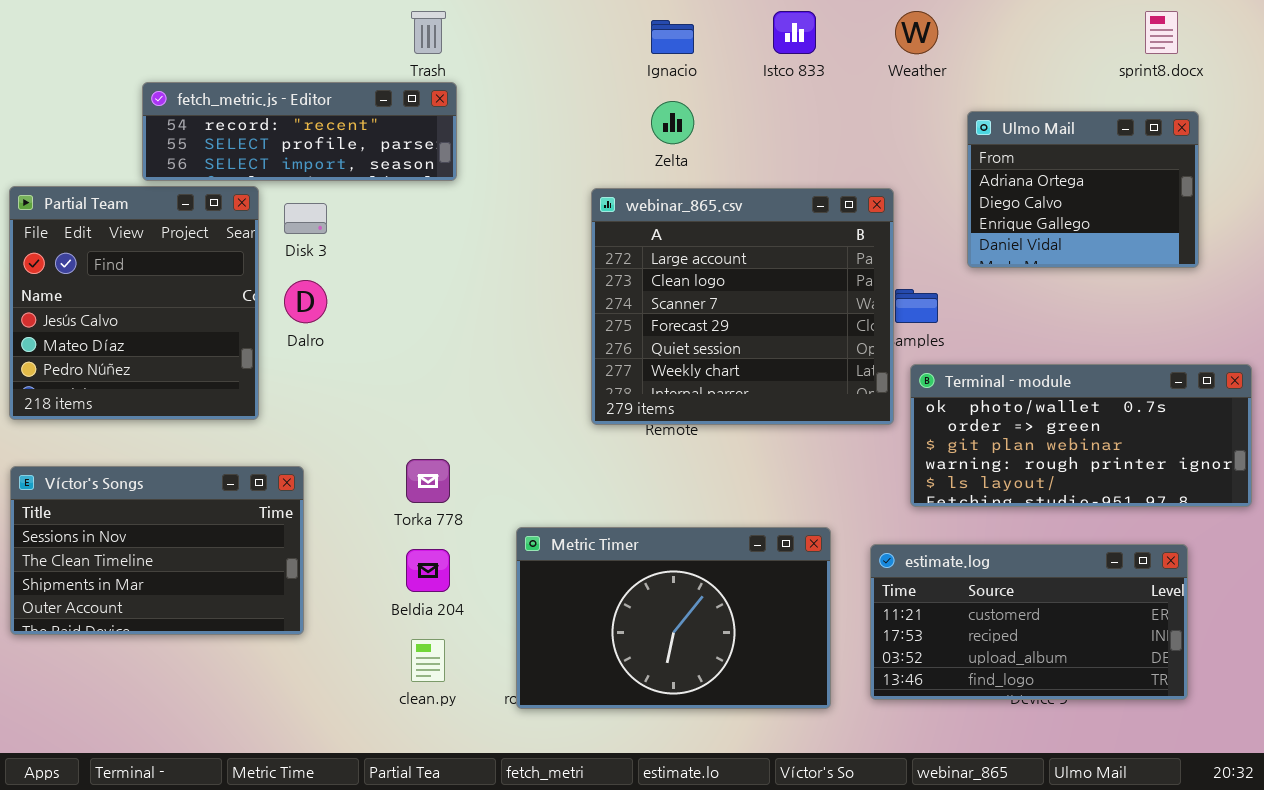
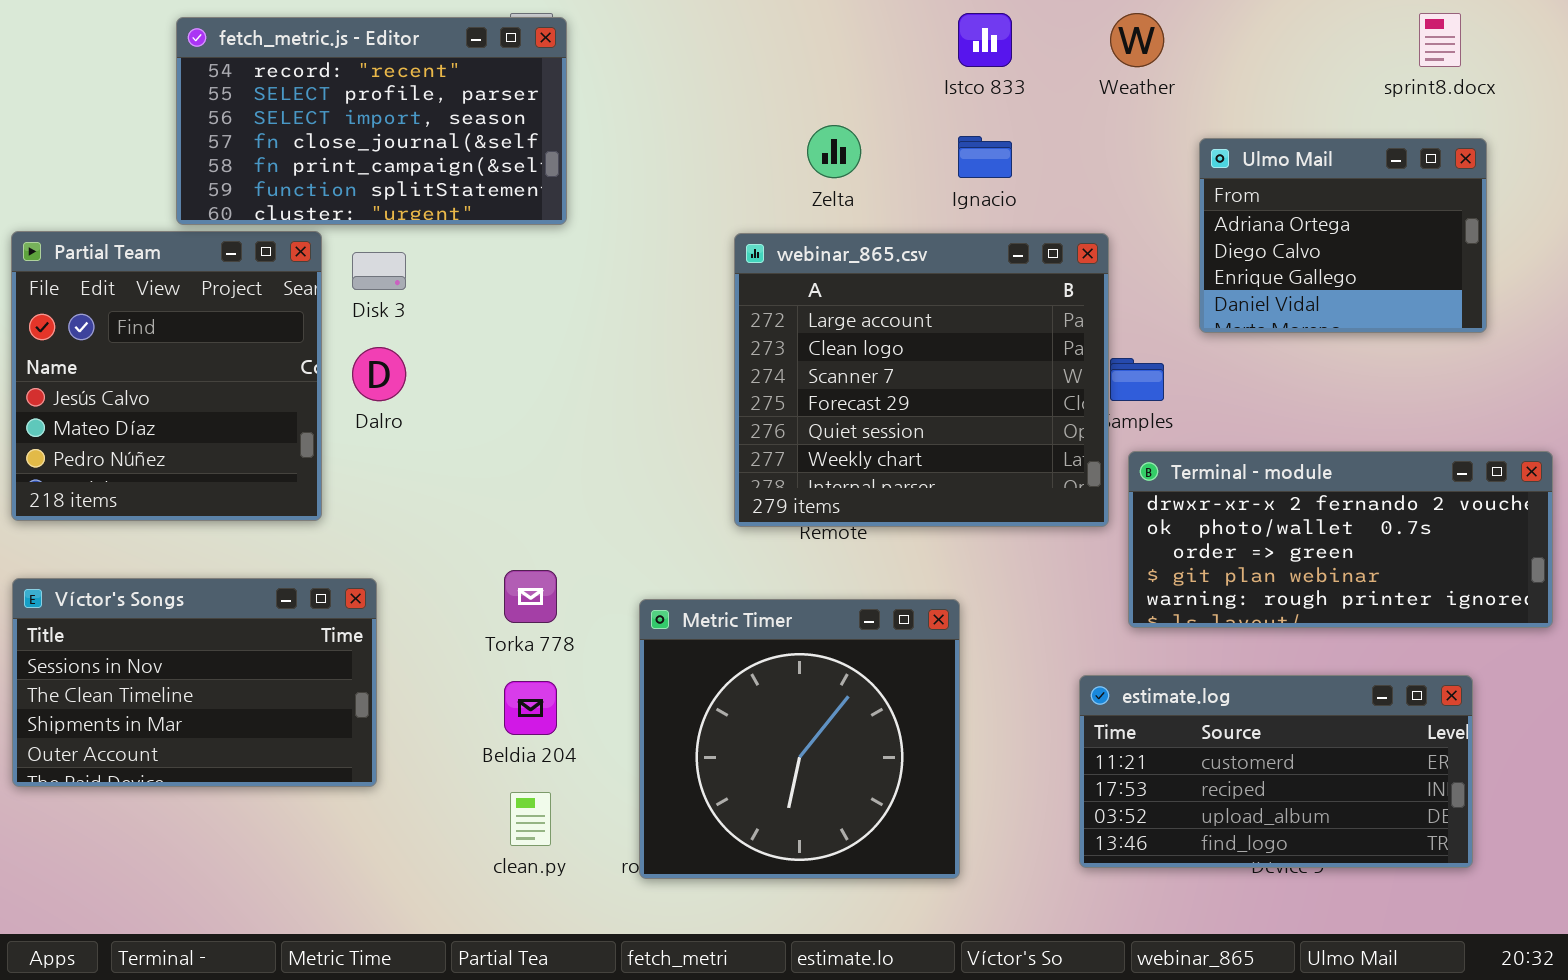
Ignacio: [651,20,694,54] -> [958,136,1012,178], moved
fetch_metric.js - Editor: [142,82,457,181] -> [176,17,567,225], resized
Terminal - module: [910,364,1252,507] -> [1128,451,1553,628], scrolled up 1 row
Metric Timer: [516,527,831,709] -> [639,599,960,879], resized

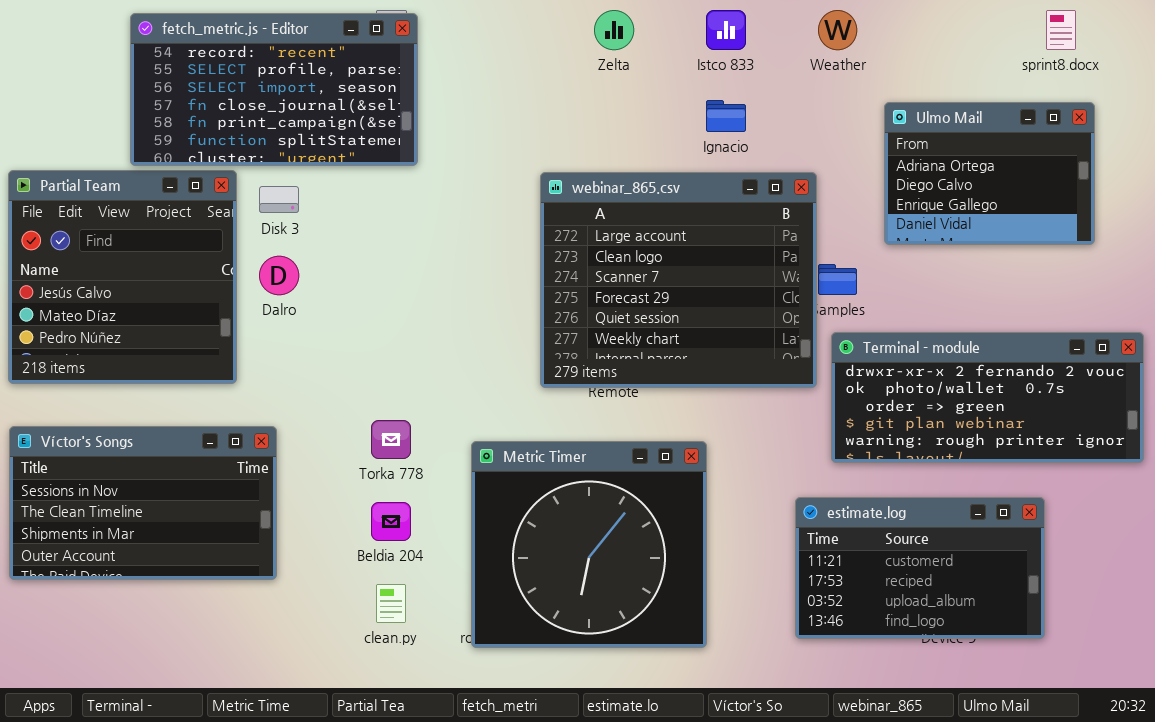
Zelta: [807,125,861,178] -> [594,10,634,50], moved
estimate.log: [1079,675,1473,868] -> [795,497,1045,639], resized

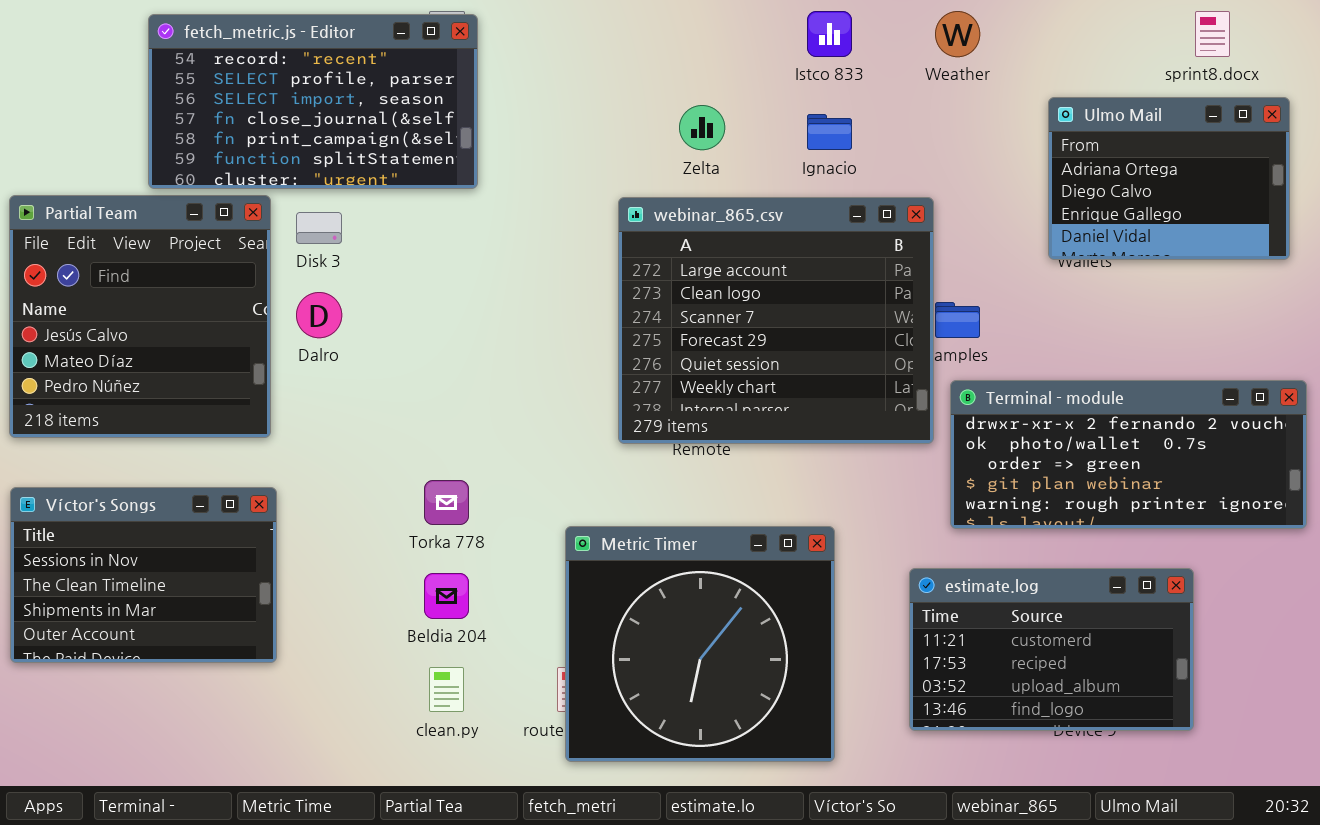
Zelta: [594,10,634,50] -> [679,105,725,150], moved
Ulmo Mail: [884,102,1095,245] -> [1048,97,1290,260], moved
Víctor's Songs: [9,426,277,580] -> [10,487,277,663], resized
Metric Timer: [471,441,707,648] -> [565,526,835,762], moved

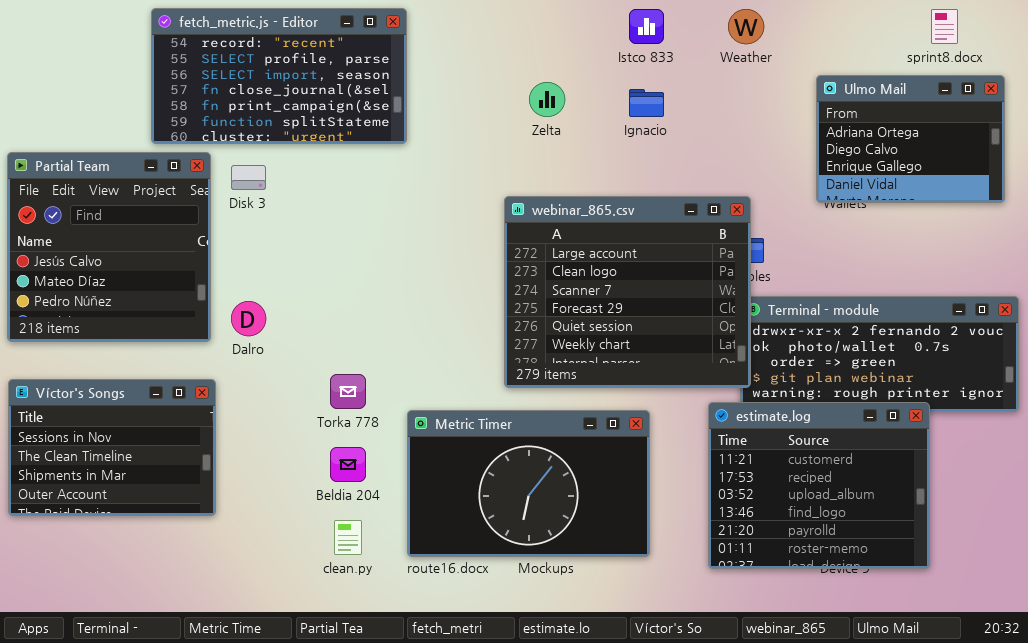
fetch_metric.js - Editor: [148,14,478,189] -> [151,8,407,144], moved
webinar_865.csv: [618,197,934,444] -> [504,196,751,388], moved
Dalro: [296,292,342,338] -> [231,301,266,336], moved
Metric Timer: [565,526,835,762] -> [407,410,650,557], resized
estimate.log: [909,568,1194,731] -> [708,402,930,569], resized

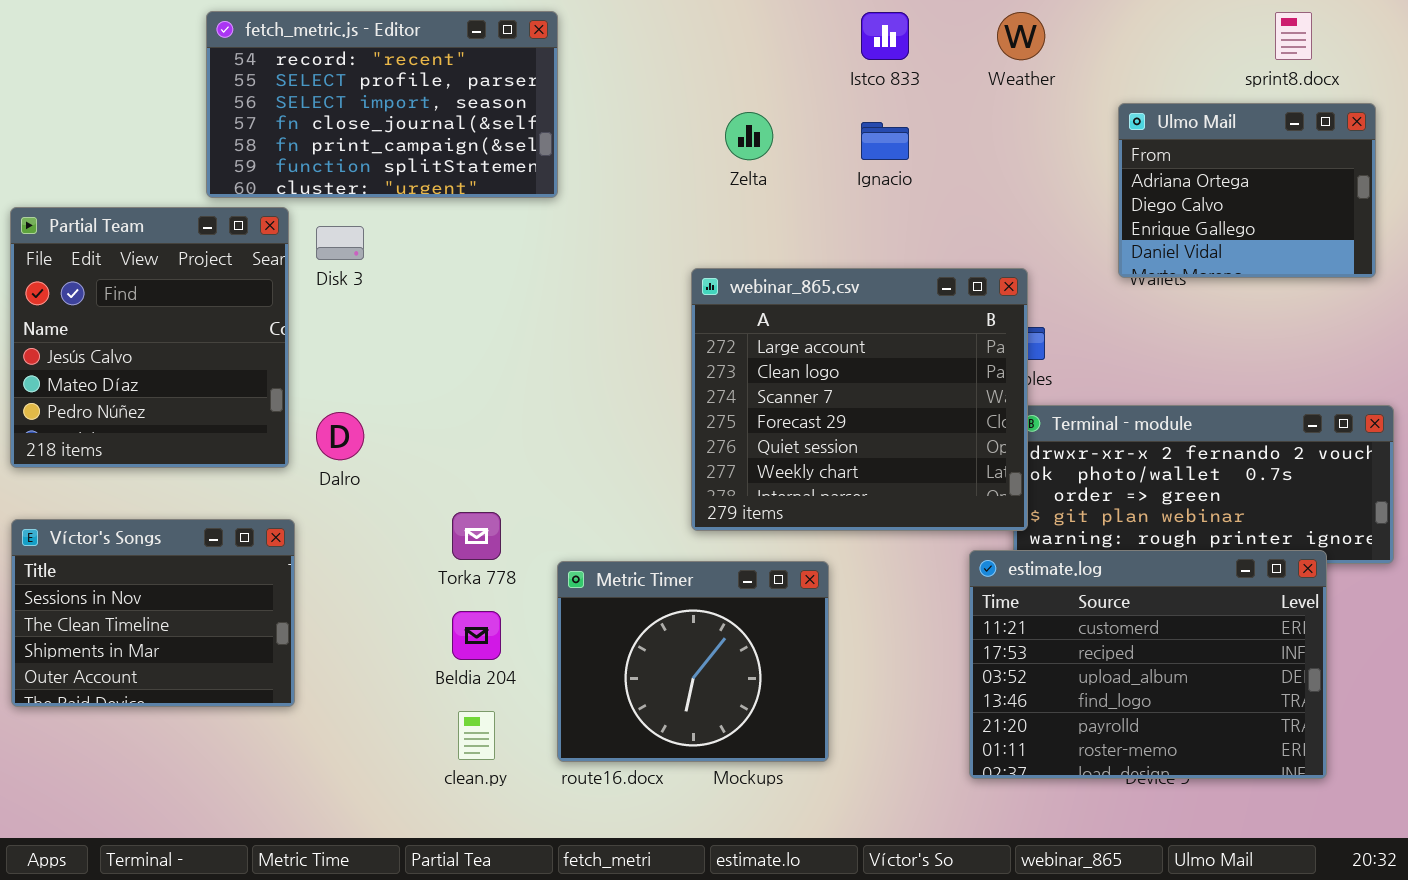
estimate.log: [708,402,930,569] -> [969,550,1327,779], resized
Metric Timer: [407,410,650,557] -> [557,561,829,762], resized

